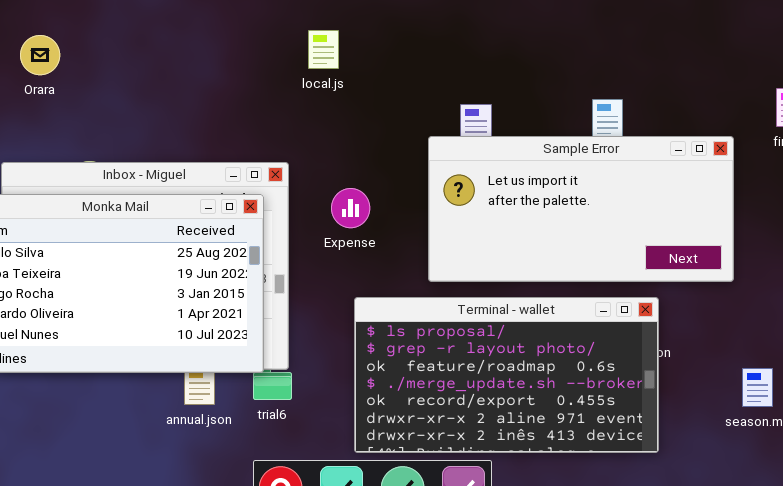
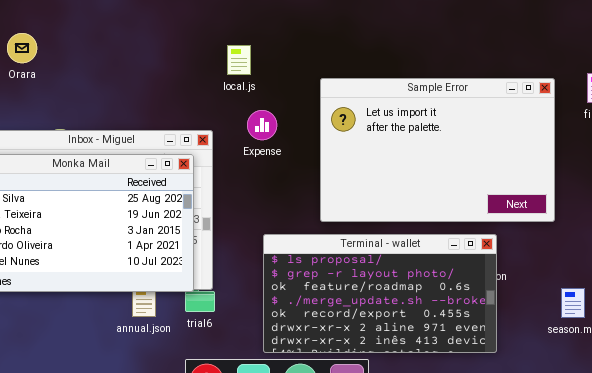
local.js: [308,30,339,69] -> [227,45,251,75], moved
Sample Error: [428,136,734,282] -> [320,78,555,222], resized
Expense: [331,188,370,228] -> [247,110,277,140], moved

